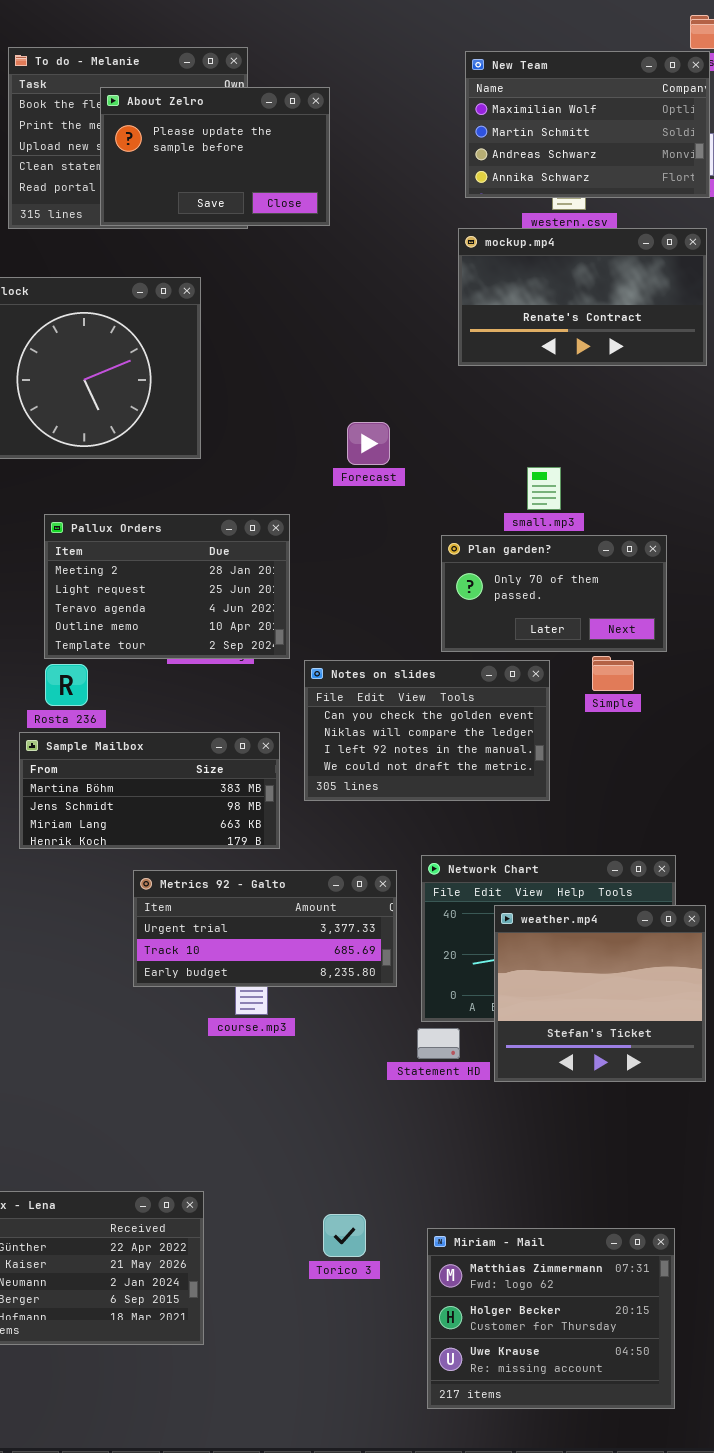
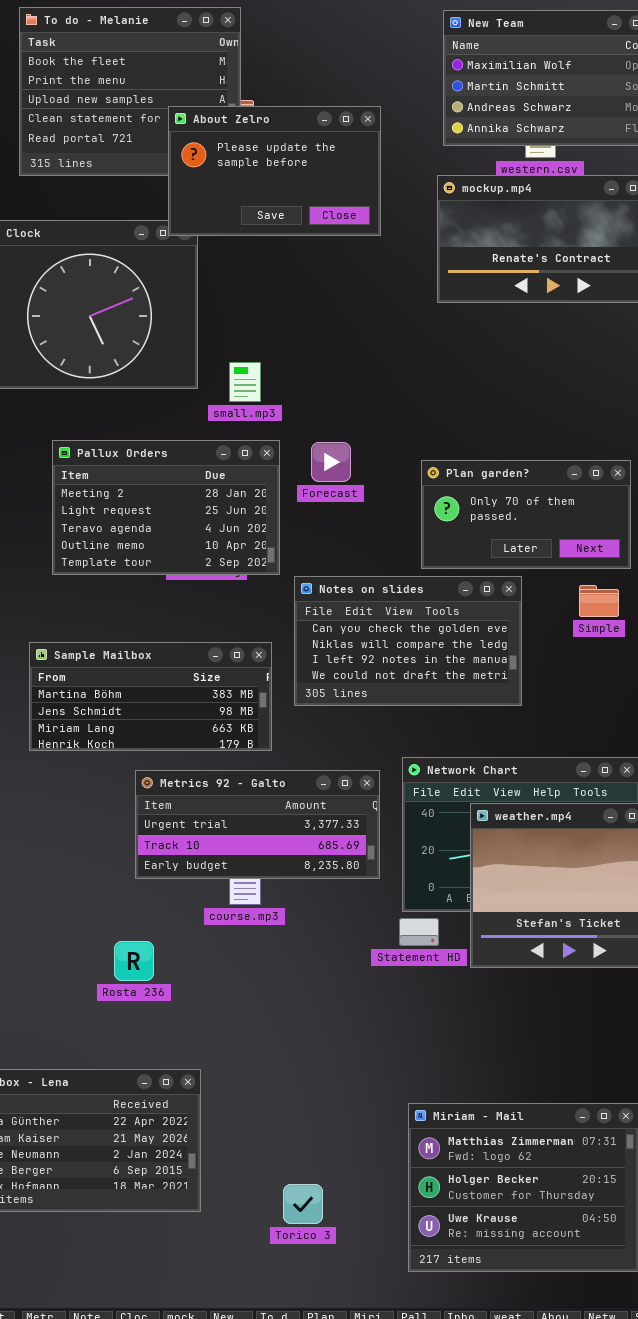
About Zelro: [100,87,330,226] -> [168,106,381,236], moved
Forecast: [347,422,390,465] -> [311,442,351,482], moved
small.mp3: [527,467,561,510] -> [229,362,261,402], moved
Simple: [592,656,634,691] -> [579,585,619,617], moved
Rosta 236: [45,664,88,706] -> [114,941,154,981], moved
Torico 3: [323,1214,366,1257] -> [283,1184,323,1224], moved

